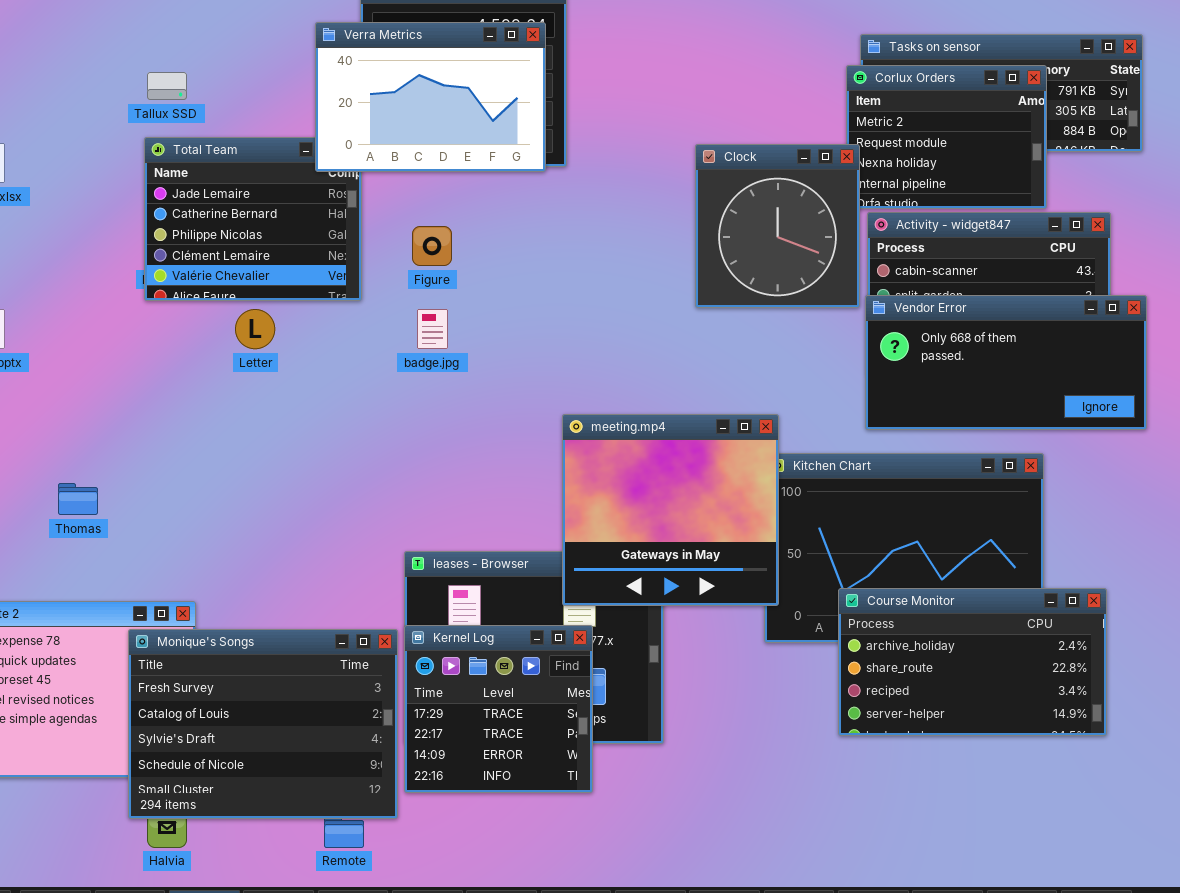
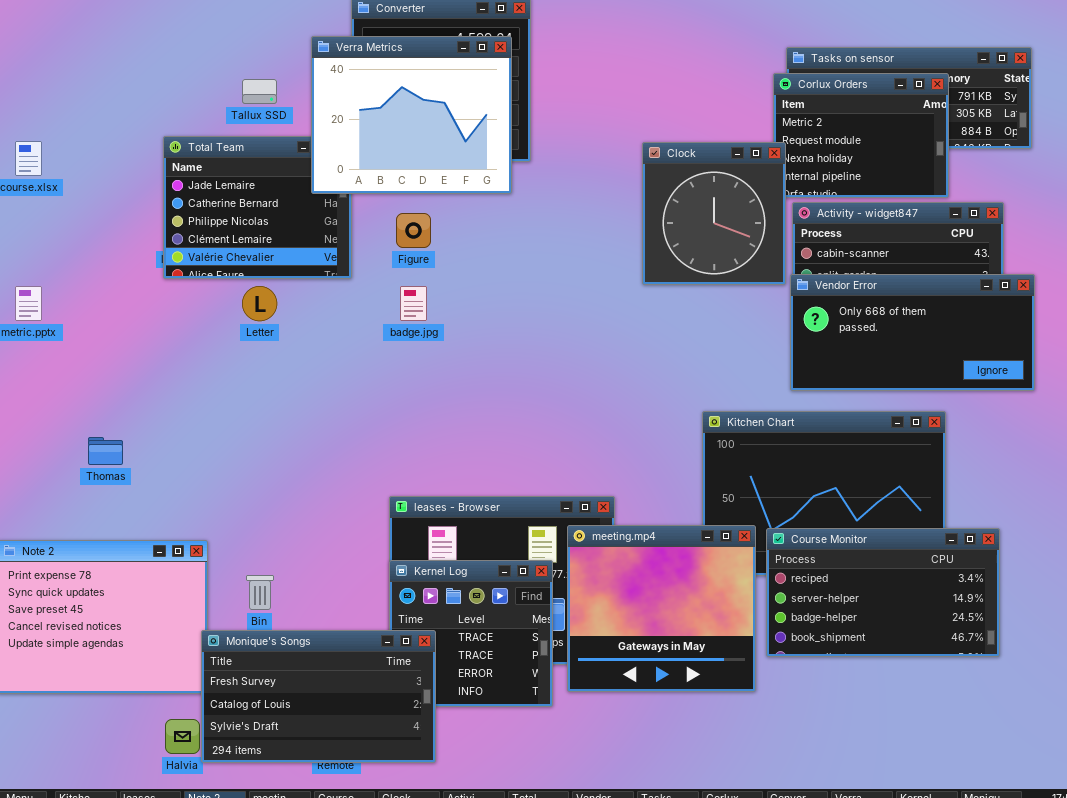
Verra Metrics: [315,22,546,172] -> [311,36,512,194], resized
Tallux SSD: [147,72,187,100] -> [242,79,277,104], moved
meeting.mp4: [562,414,779,606] -> [567,525,756,692], moved
Course Monitor: [838,588,1107,736] -> [766,528,1000,657], scrolled down 2 rows
Monique's Songs: [128,629,398,819] -> [201,630,436,763], moved, resized

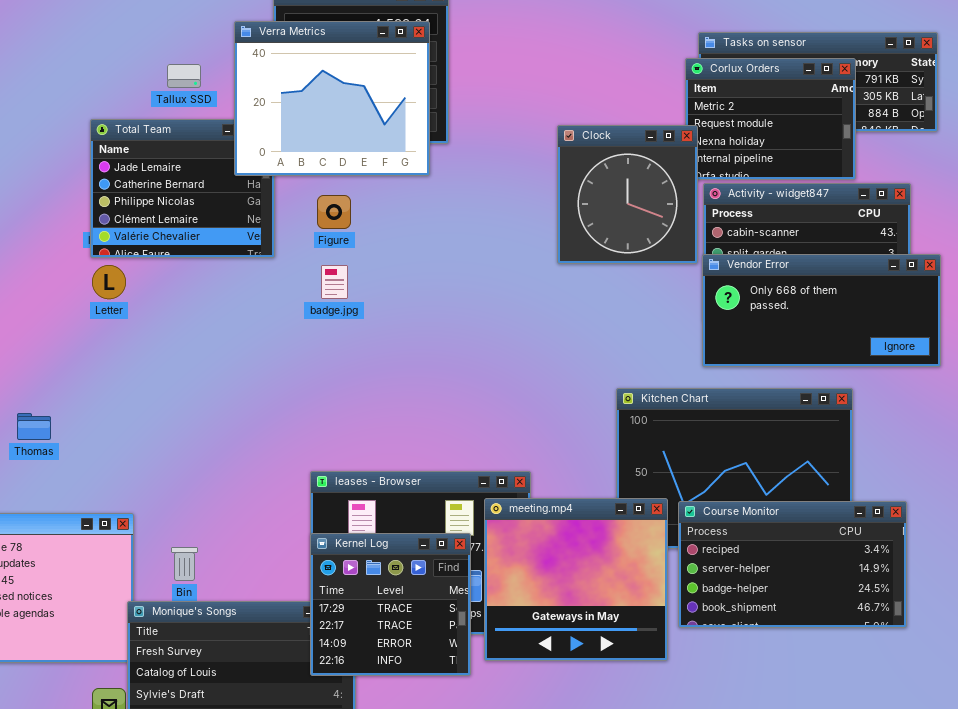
Letter: [242,286,277,321] -> [92,265,126,299], moved
Kernel Log: [389,560,553,707] -> [310,533,471,676], raised

